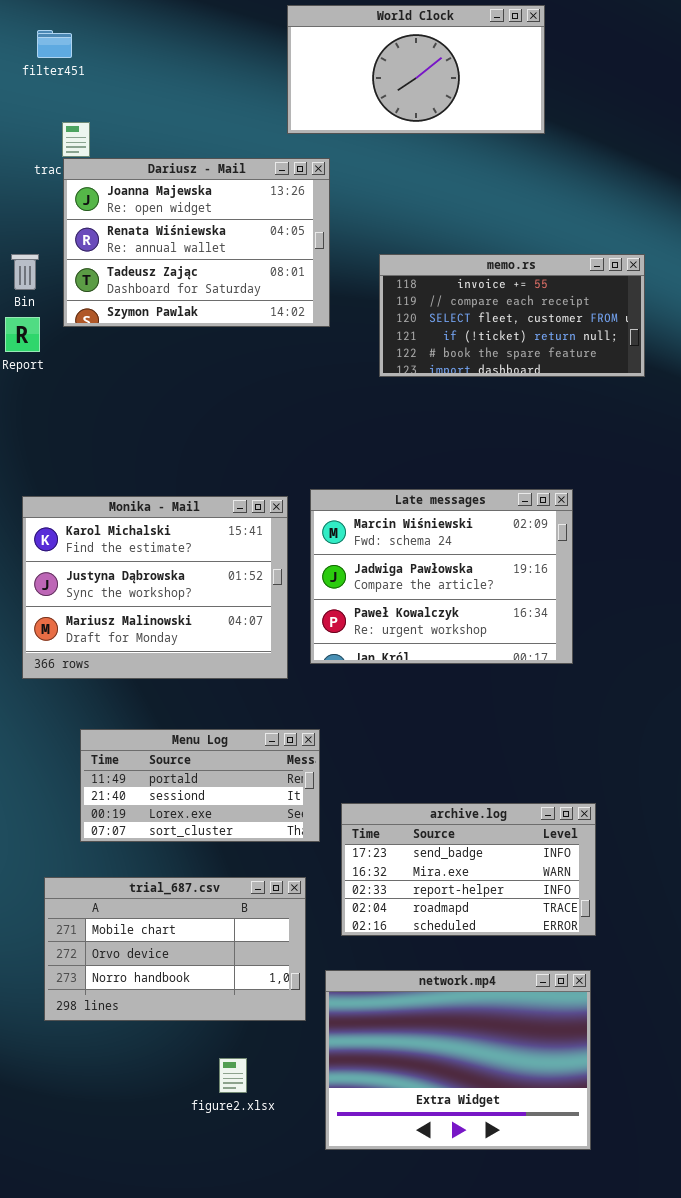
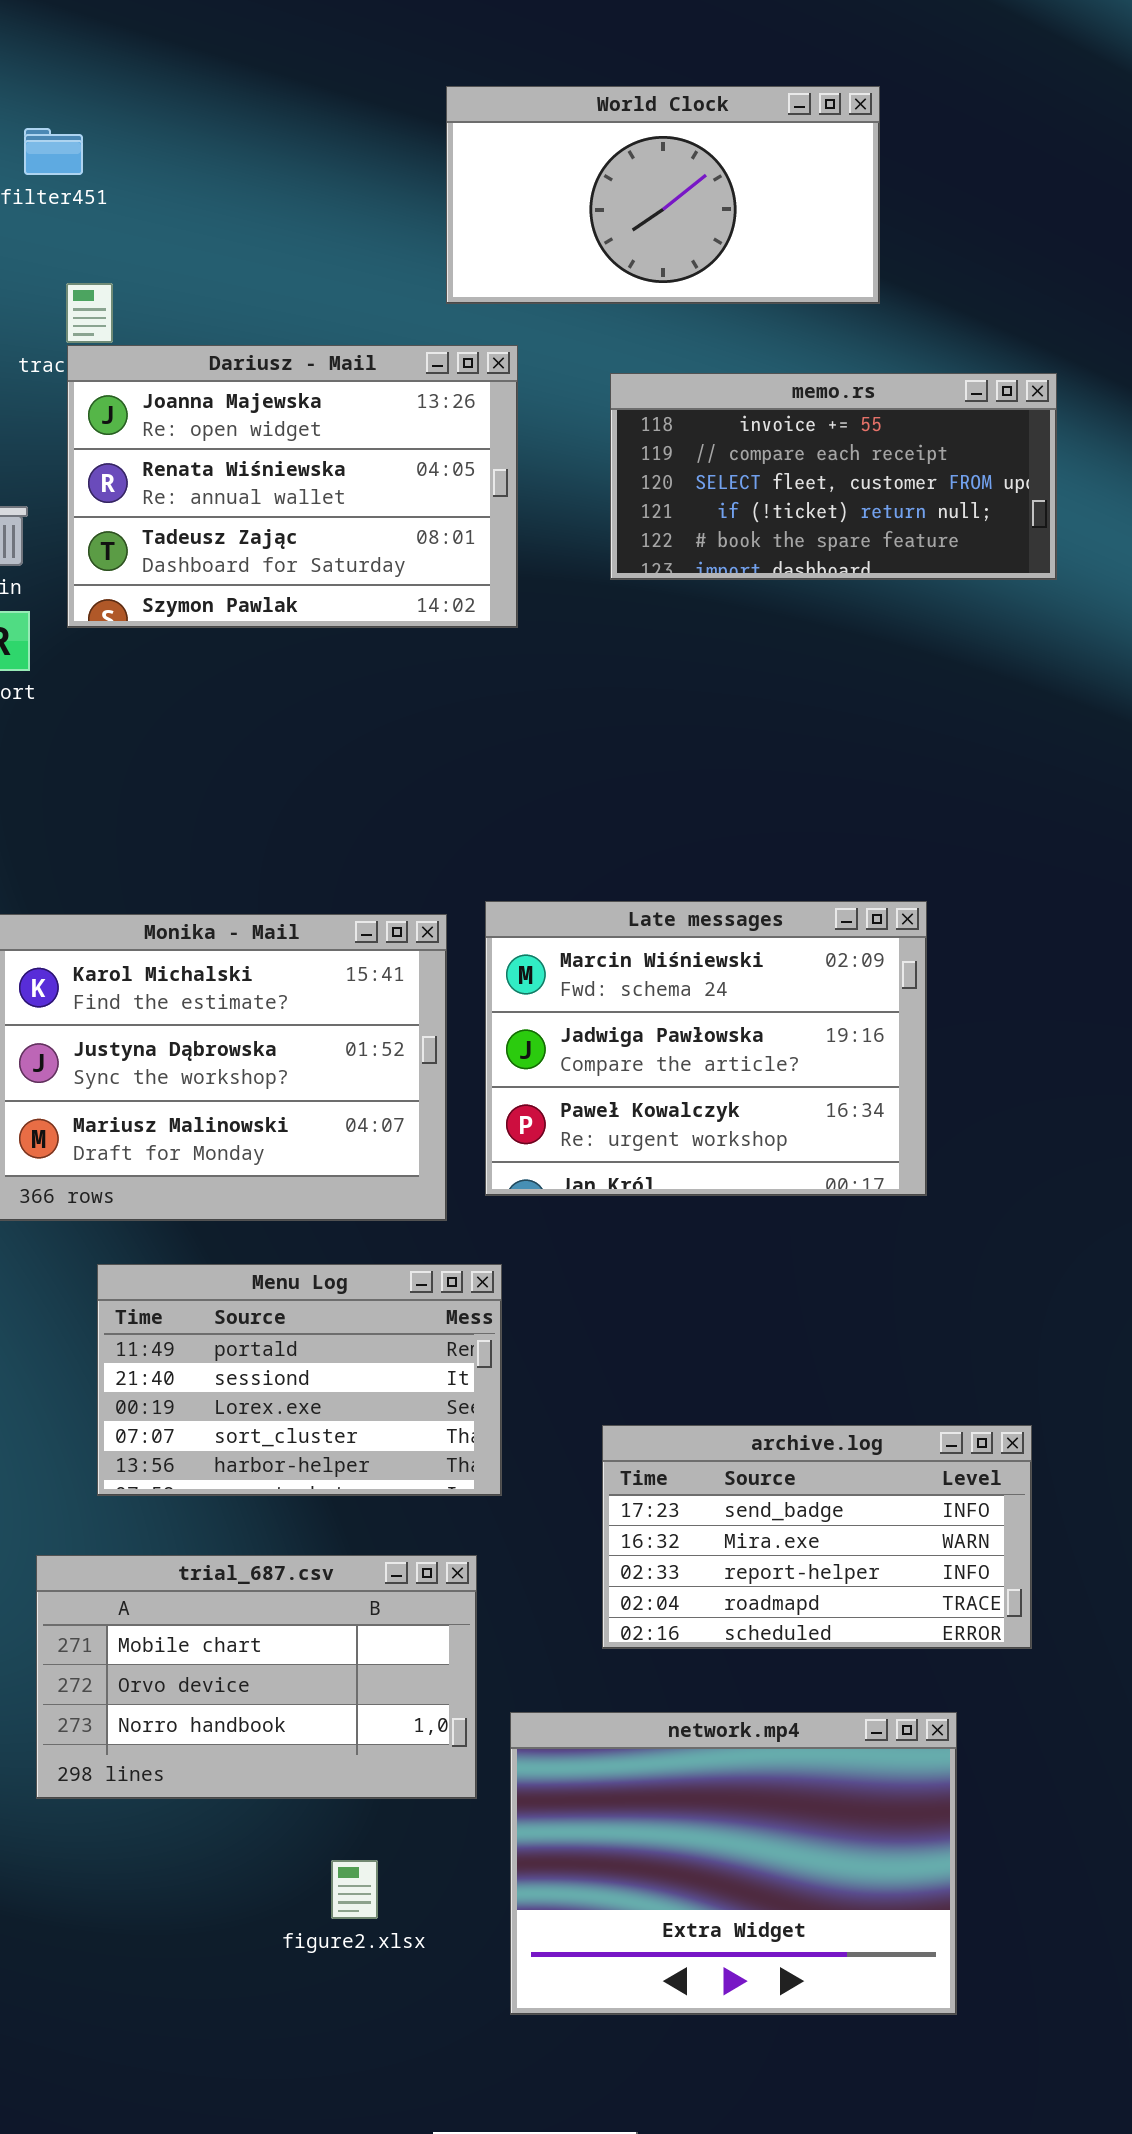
memo.rs: [379,254,645,377] -> [610,373,1057,580], moved
Menu Log: [80,729,320,842] -> [97,1264,502,1496], resized
archive.log: [341,803,596,936] -> [602,1425,1032,1649], moved

